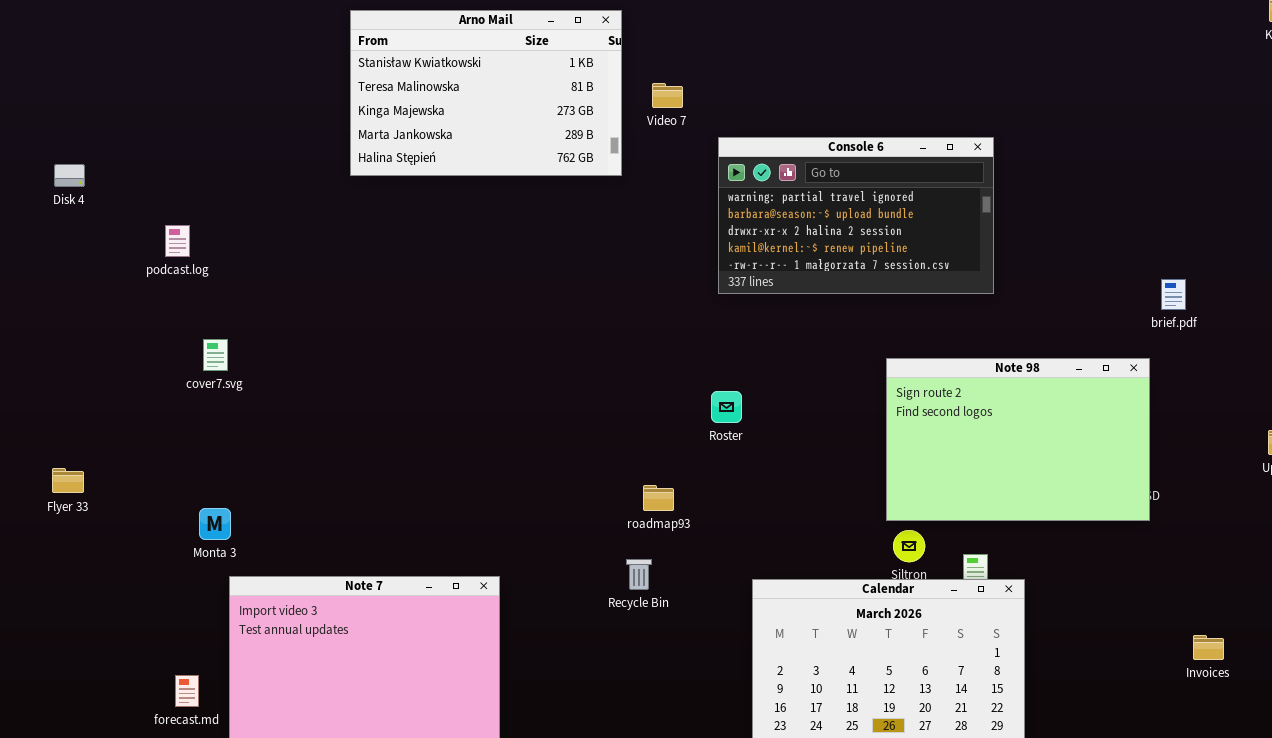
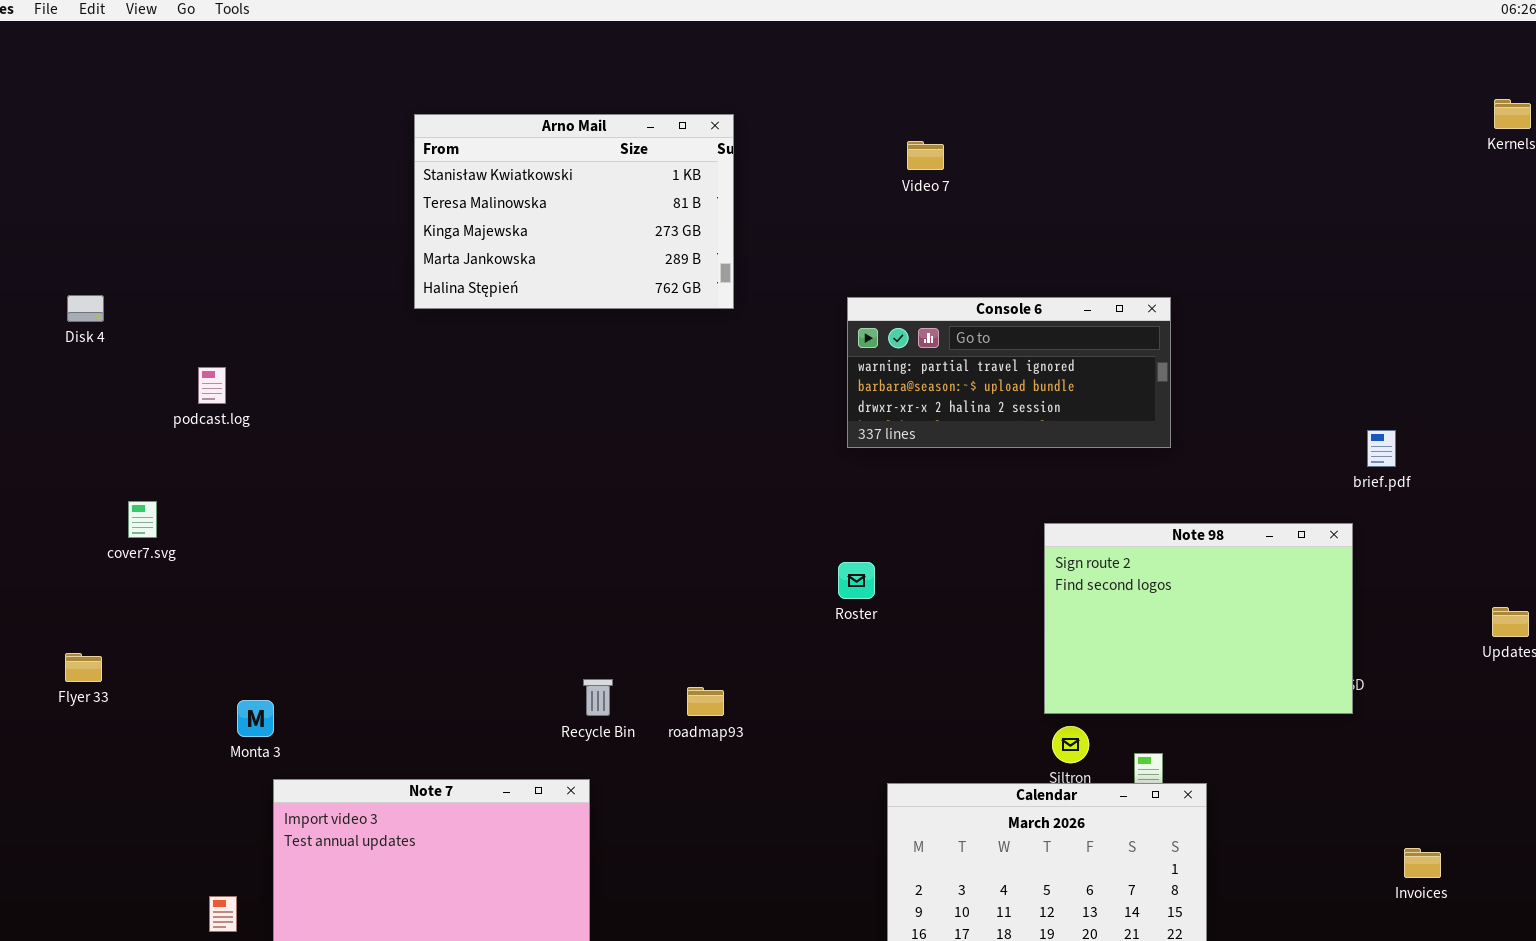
Video 7: [652,83,683,108] -> [907,141,944,170], moved
Console 6: [718,137,994,294] -> [847,297,1171,448], resized
cover7.svg: [203,339,228,371] -> [128,501,157,538], moved
roadmap93: [643,485,674,511] -> [687,687,724,716], moved
Recycle Bin: [626,559,652,590] -> [583,679,613,716], moved

